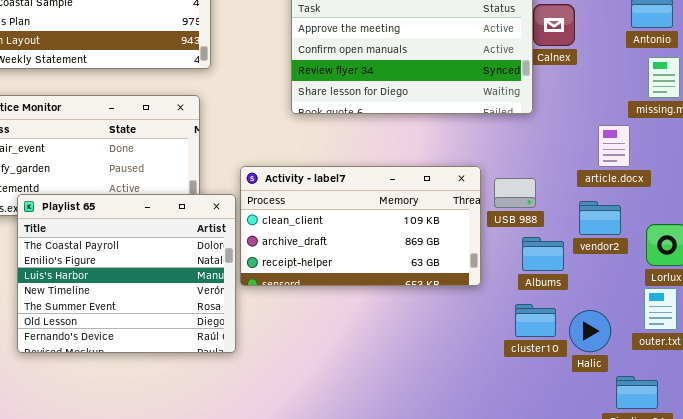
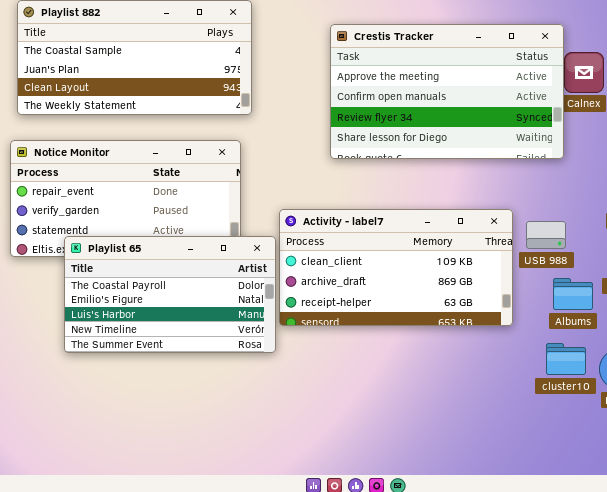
Playlist 65: [17,194,236,353] -> [64,236,276,353], resized

